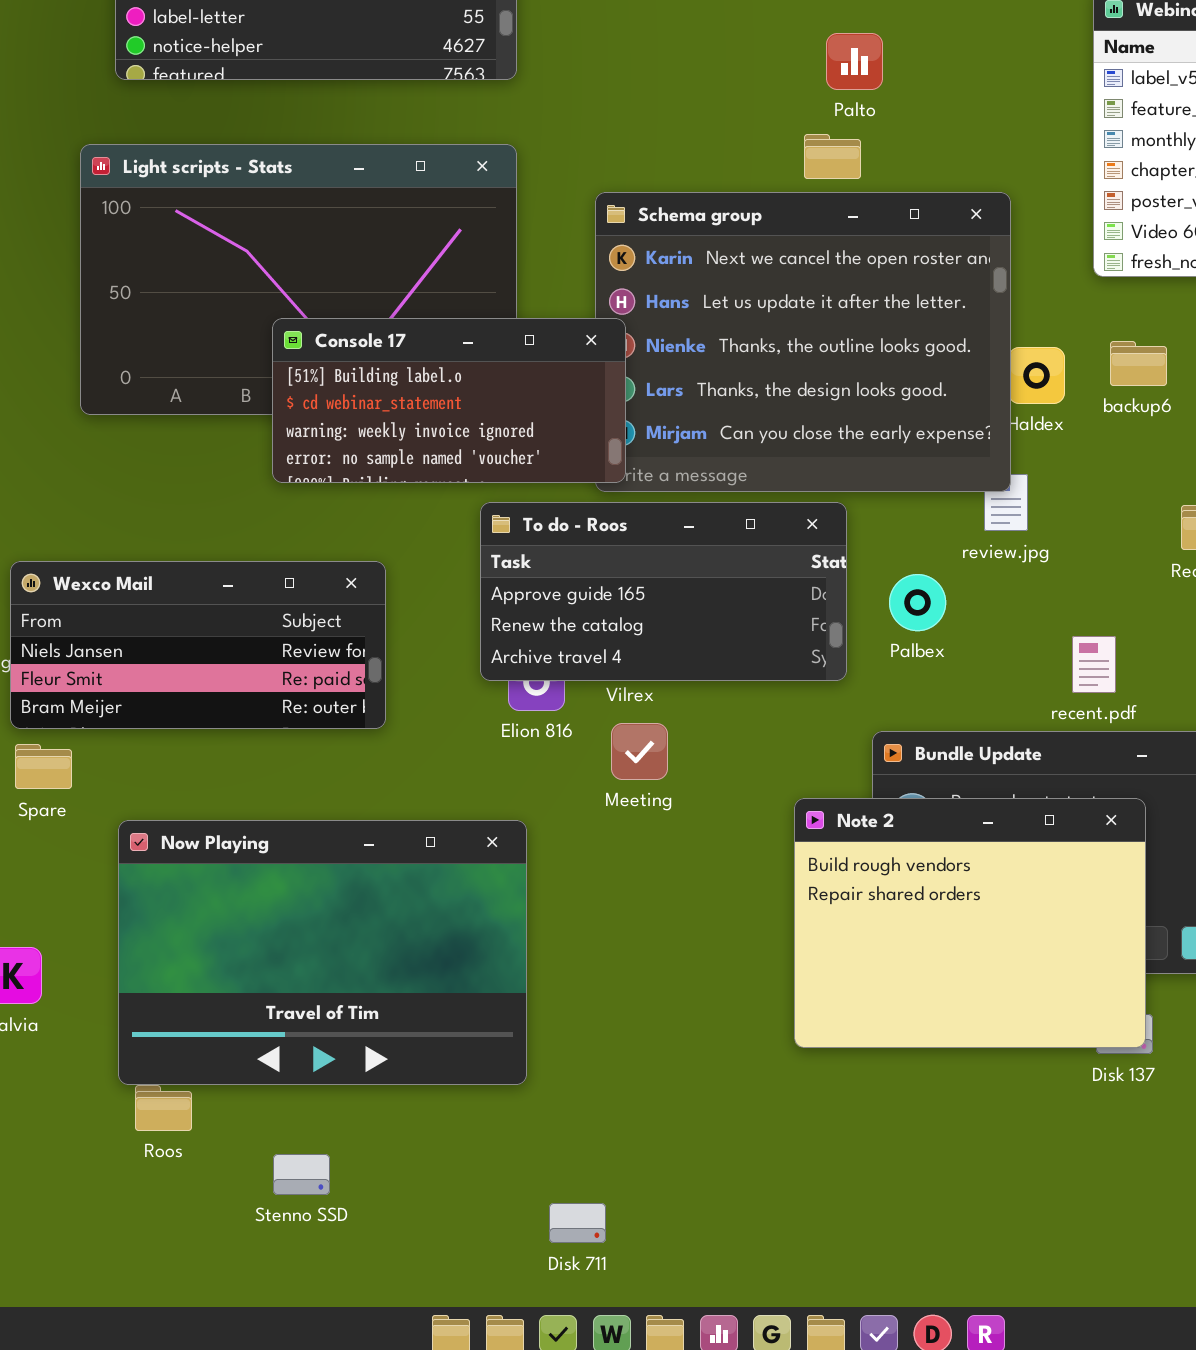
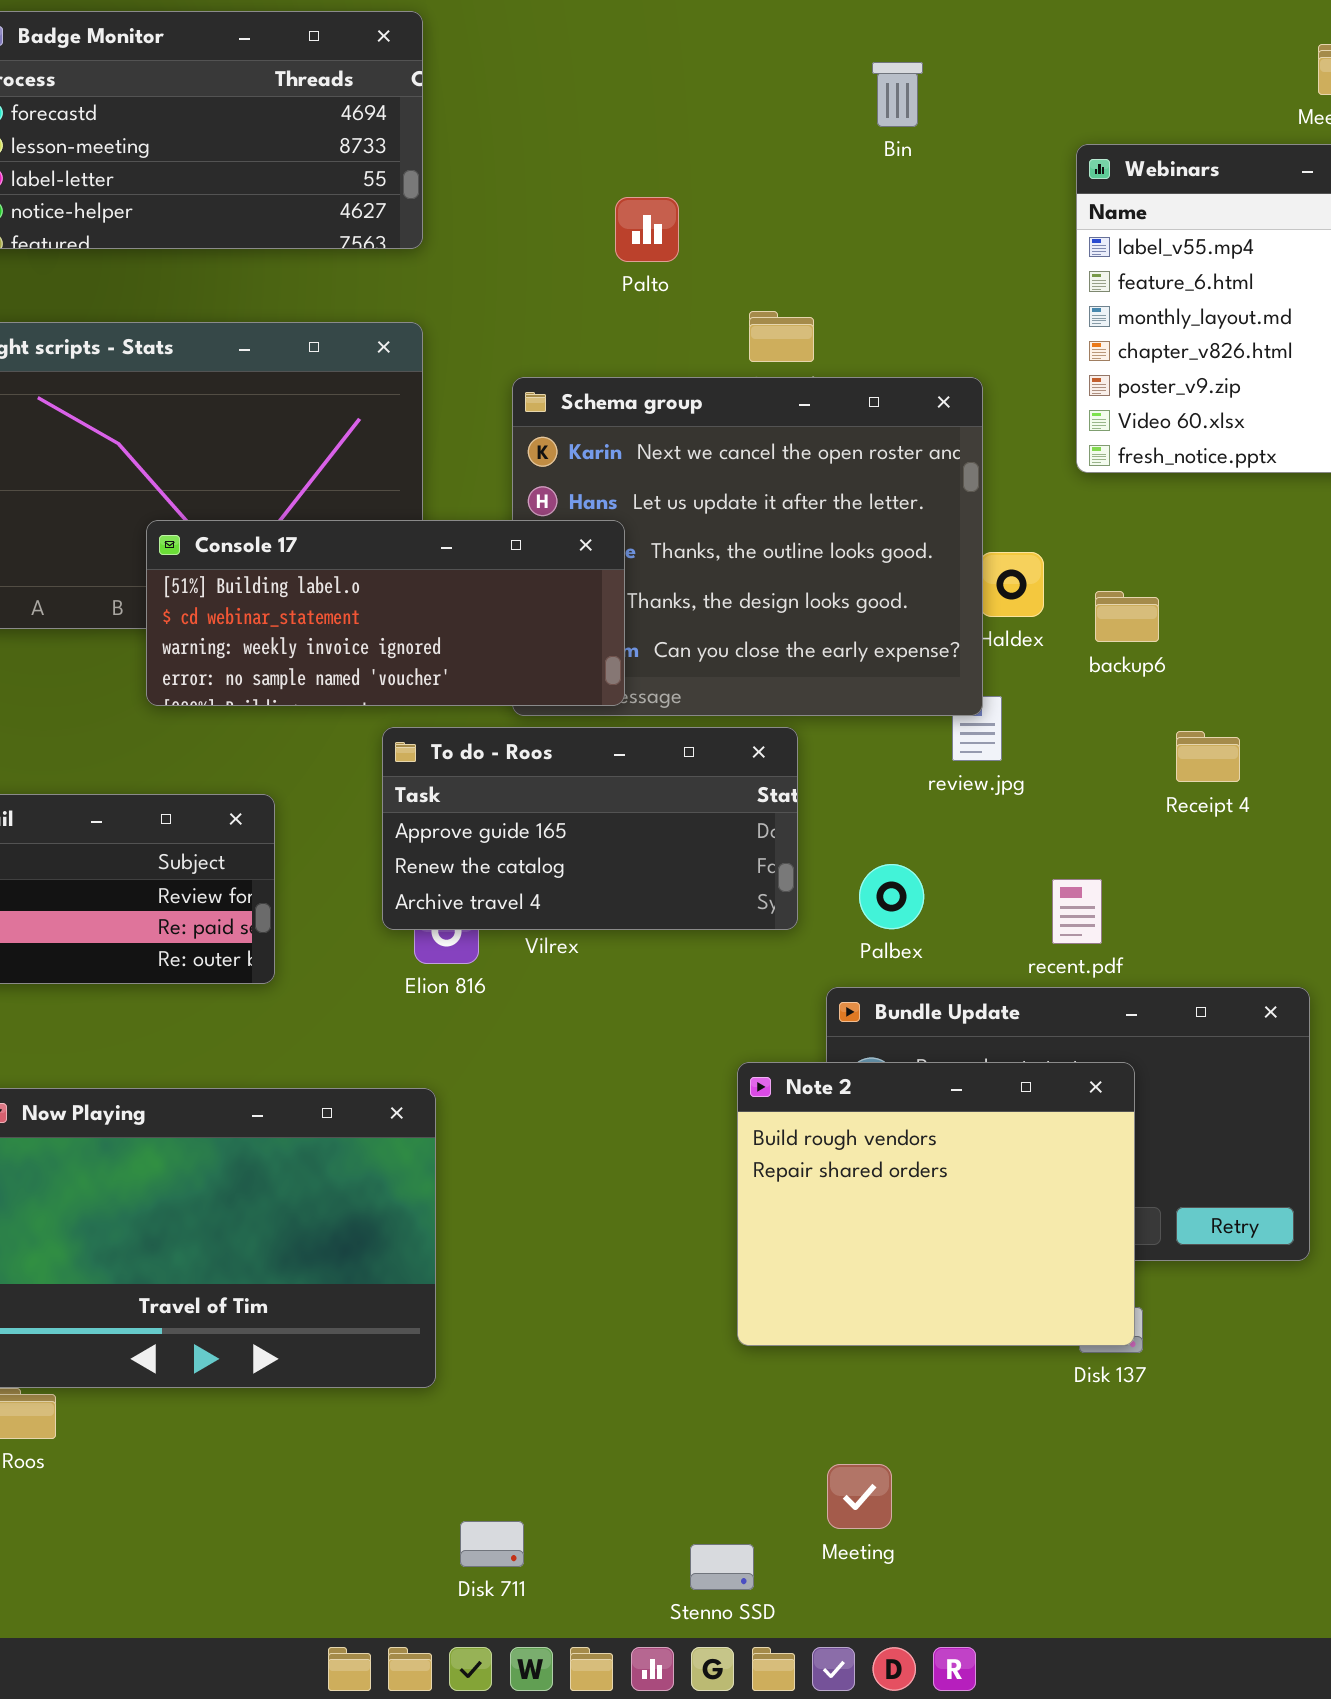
Palto: [826,33,883,90] -> [615,197,679,262], moved
Console 17: [272,318,626,483] -> [146,520,625,706], resized
backup6: [1110,341,1167,386] -> [1095,591,1159,642], moved
Palbex: [889,574,946,631] -> [859,864,924,929], moved
Meeting: [611,723,668,780] -> [827,1464,892,1529], moved
Stenno SSD: [273,1154,330,1195] -> [690,1544,754,1590], moved

